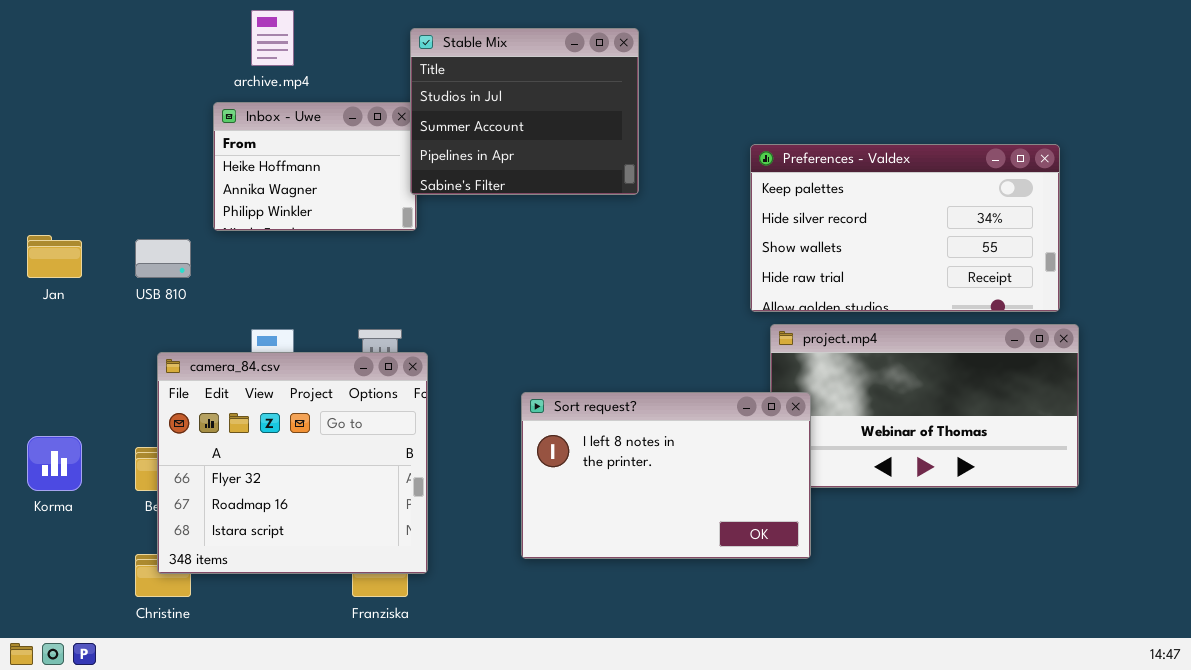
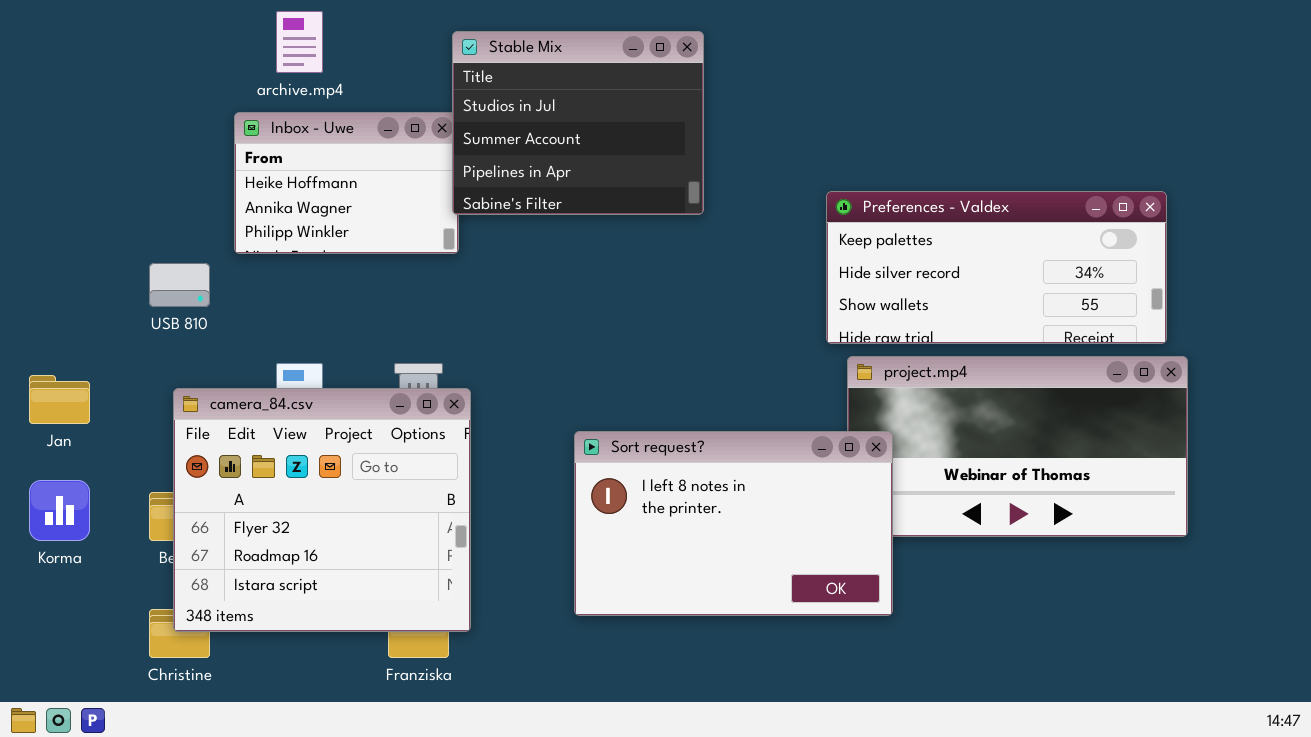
Preferences - Valdex: [750,144,1060,312] -> [826,191,1167,344], resized
Jan: [27,235,82,278] -> [29,375,90,424], moved

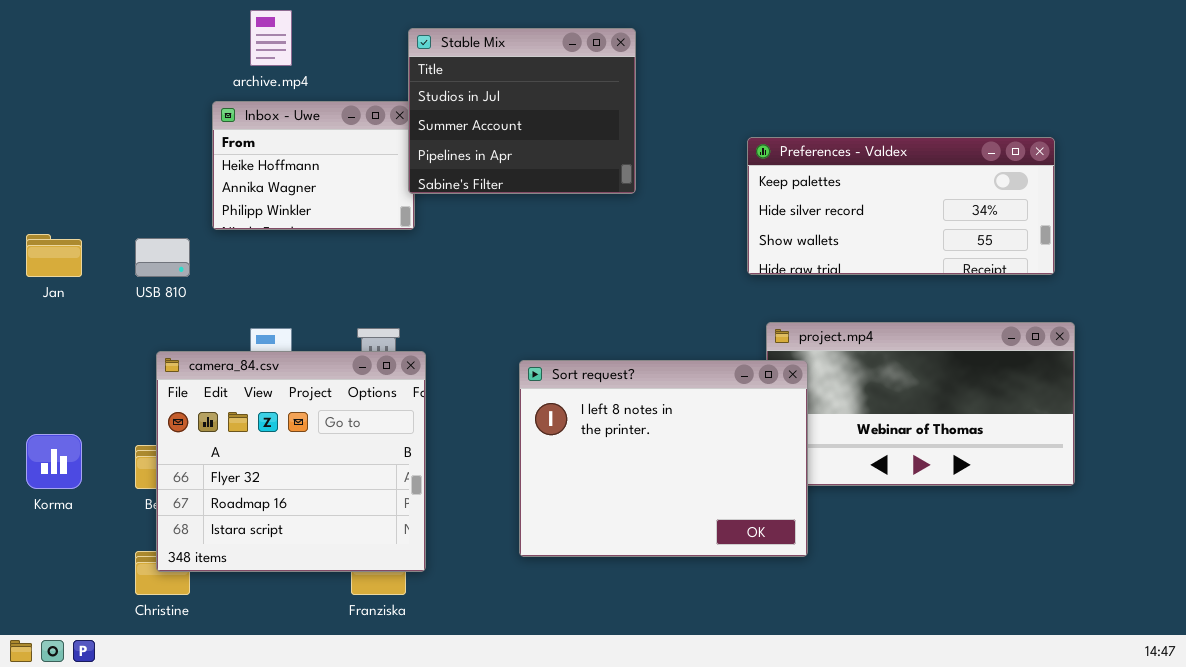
Preferences - Valdex: [826,191,1167,344] -> [747,137,1055,275], moved
Jan: [29,375,90,424] -> [26,234,82,277], moved
Sort request?: [574,431,893,616] -> [519,360,808,557], resized

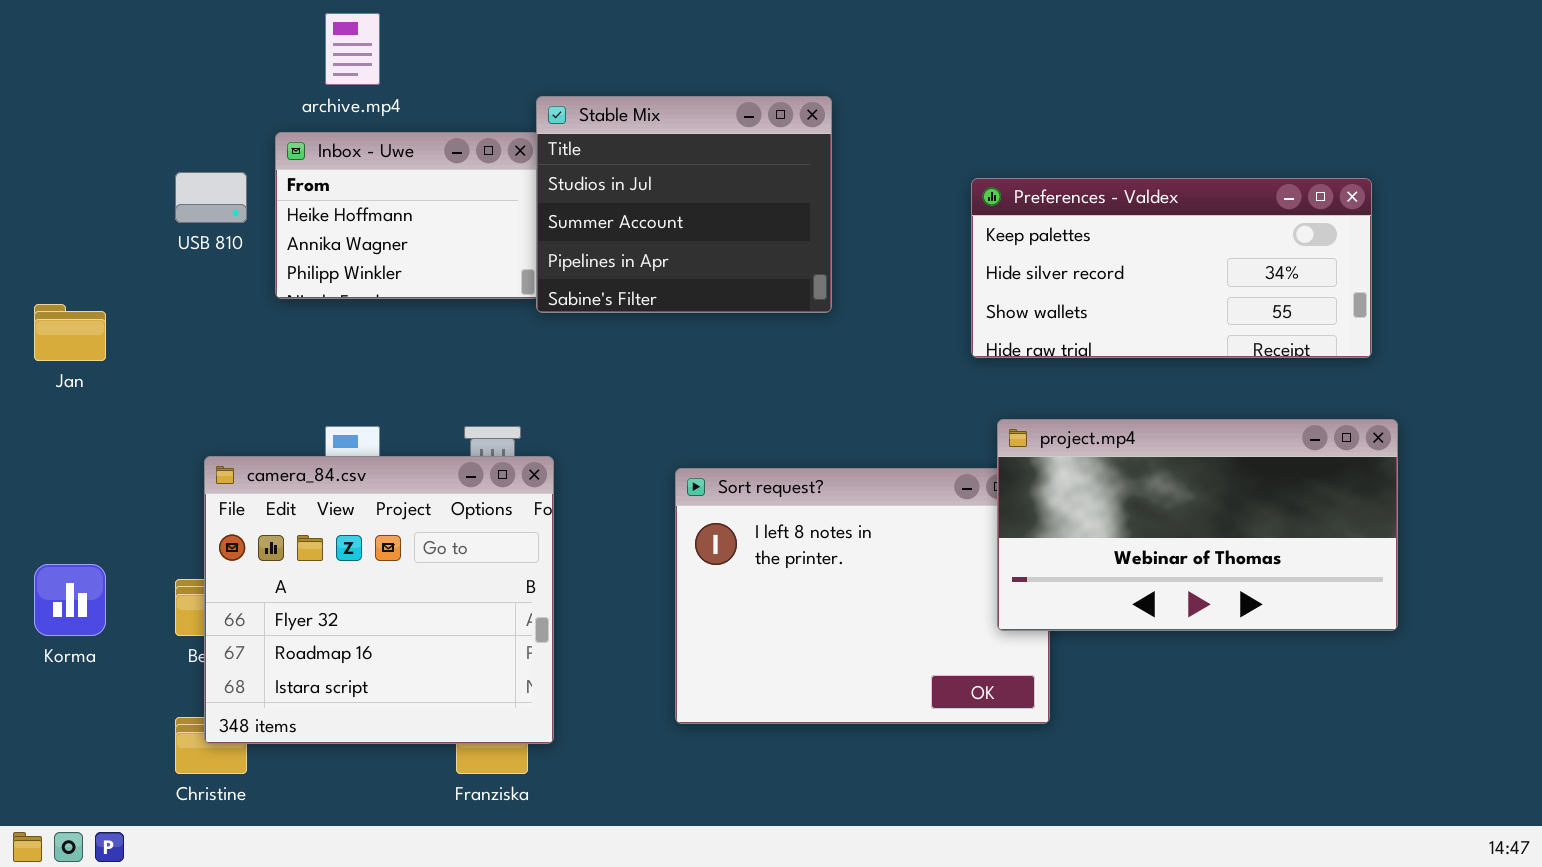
Stable Mix: [408,28,636,194] -> [536,96,832,313], moved
USB 810: [135,238,190,277] -> [175,172,247,223], moved
project.mp4: [766,322,1075,486] -> [997,419,1398,631], raised

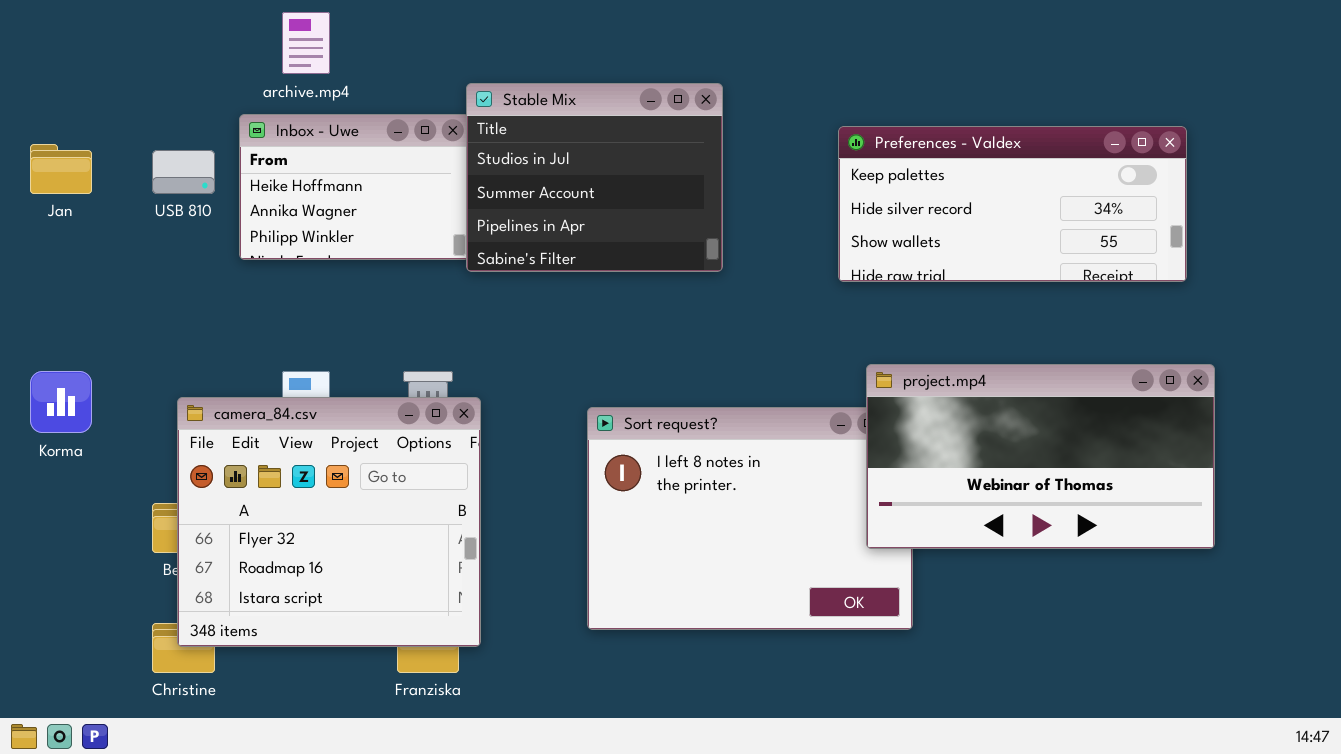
Preferences - Valdex: [971,178,1372,358] -> [838,126,1187,282], moved
Jan: [34,304,106,361] -> [30,144,92,194], moved
Korma: [34,564,106,636] -> [30,371,92,433], moved

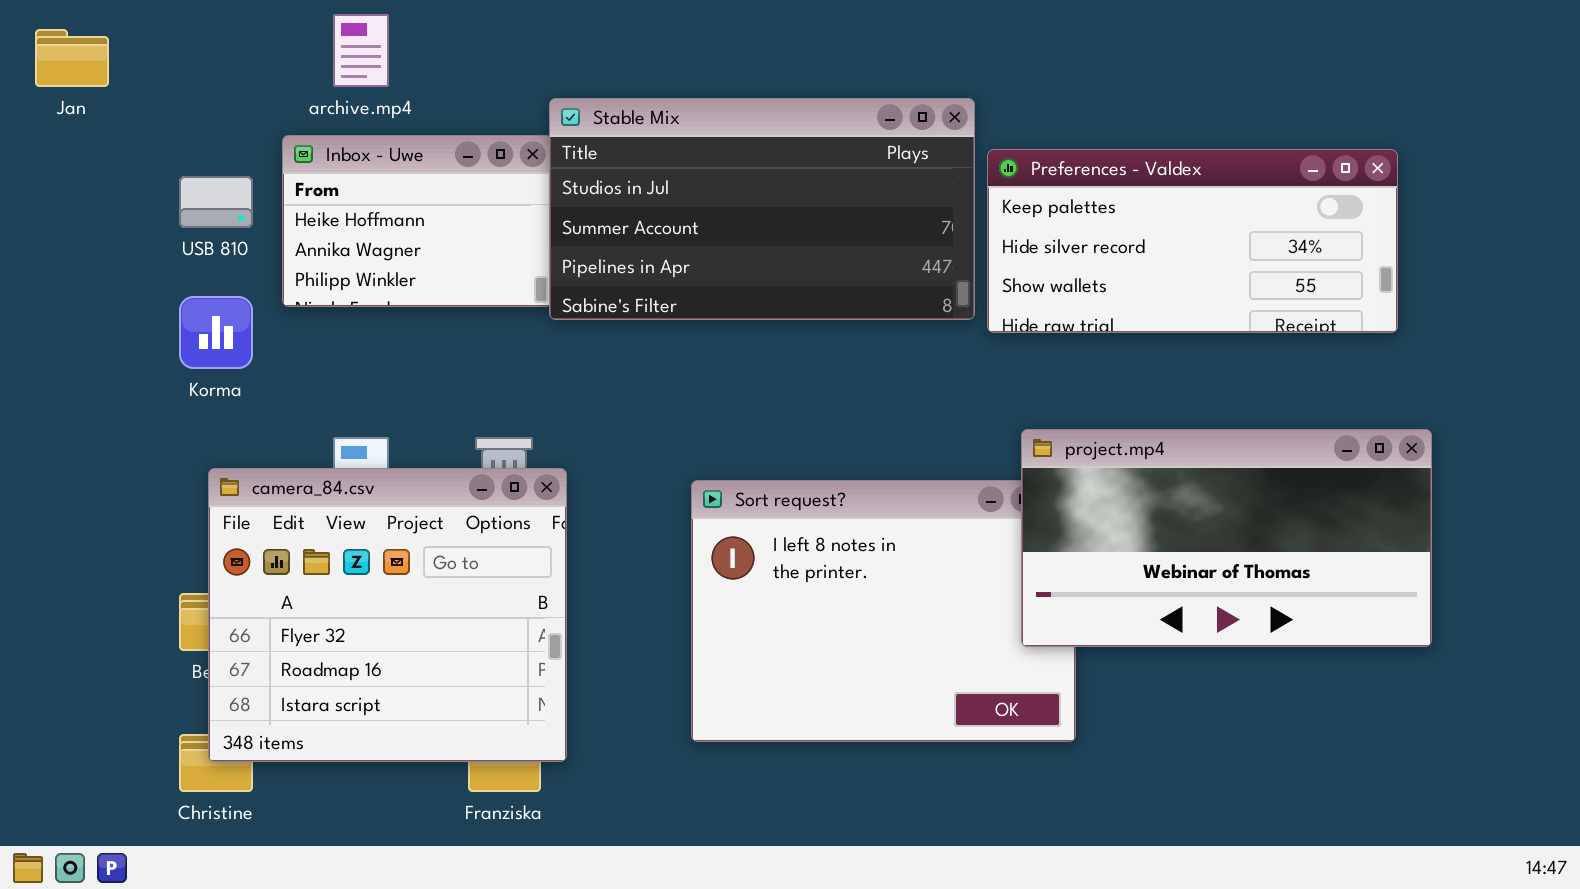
Stable Mix: [466,83,723,272] -> [549,98,975,320], resized
Jan: [30,144,92,194] -> [35,29,109,87], moved
Korma: [30,371,92,433] -> [179,296,253,369], moved

